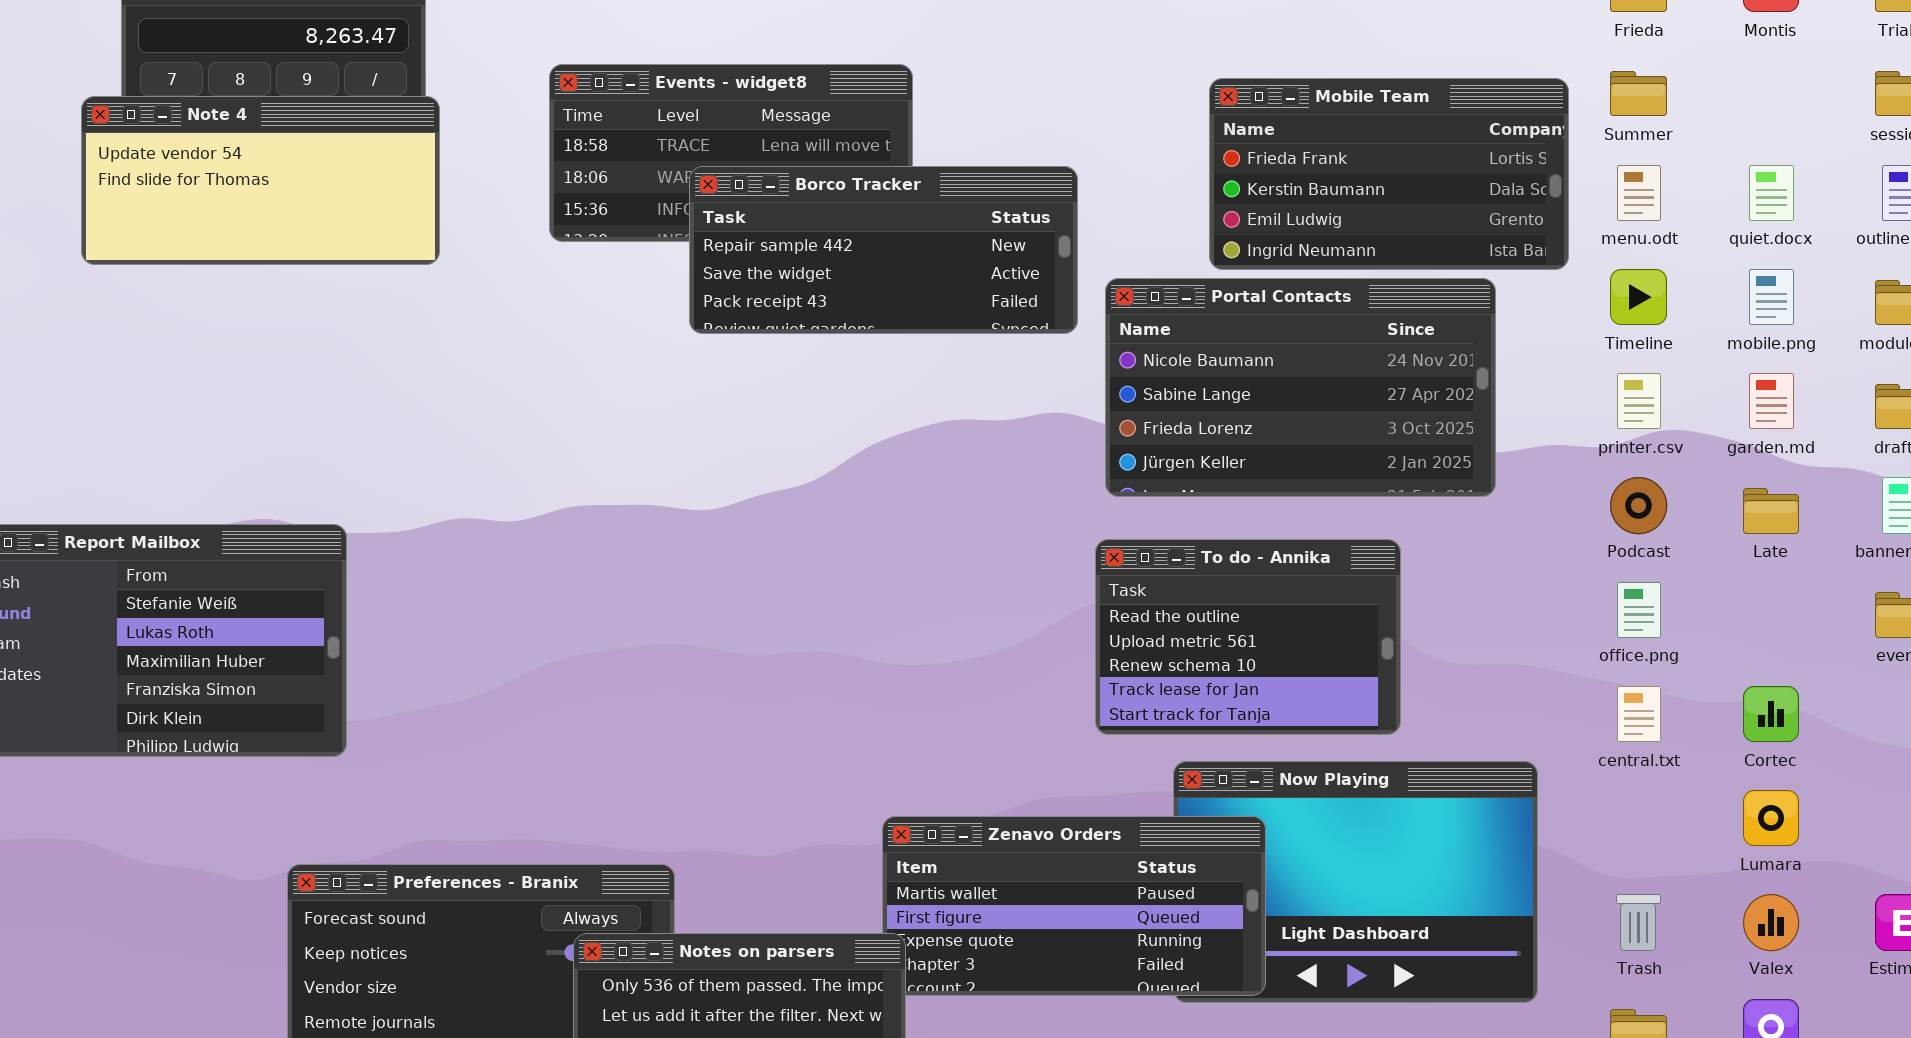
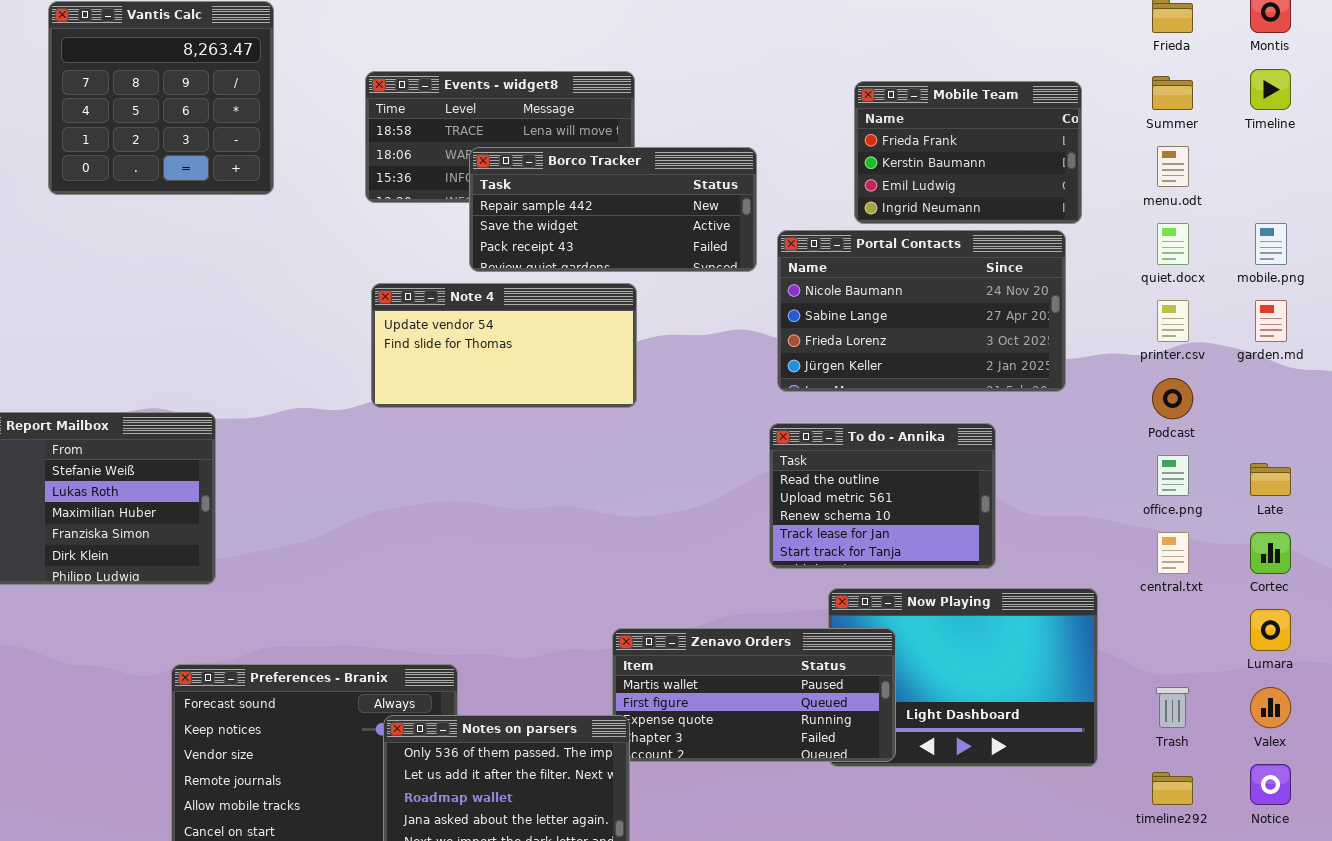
Mobile Team: [1209,78,1569,270] -> [854,81,1082,224], resized
Note 4: [81,96,440,265] -> [371,283,637,408], moved
quiet.docx: [1749,165,1794,221] -> [1157,223,1189,265], moved
Timeline: [1610,269,1667,325] -> [1250,69,1291,110], moved
Late: [1743,488,1799,534] -> [1250,463,1291,496], moved

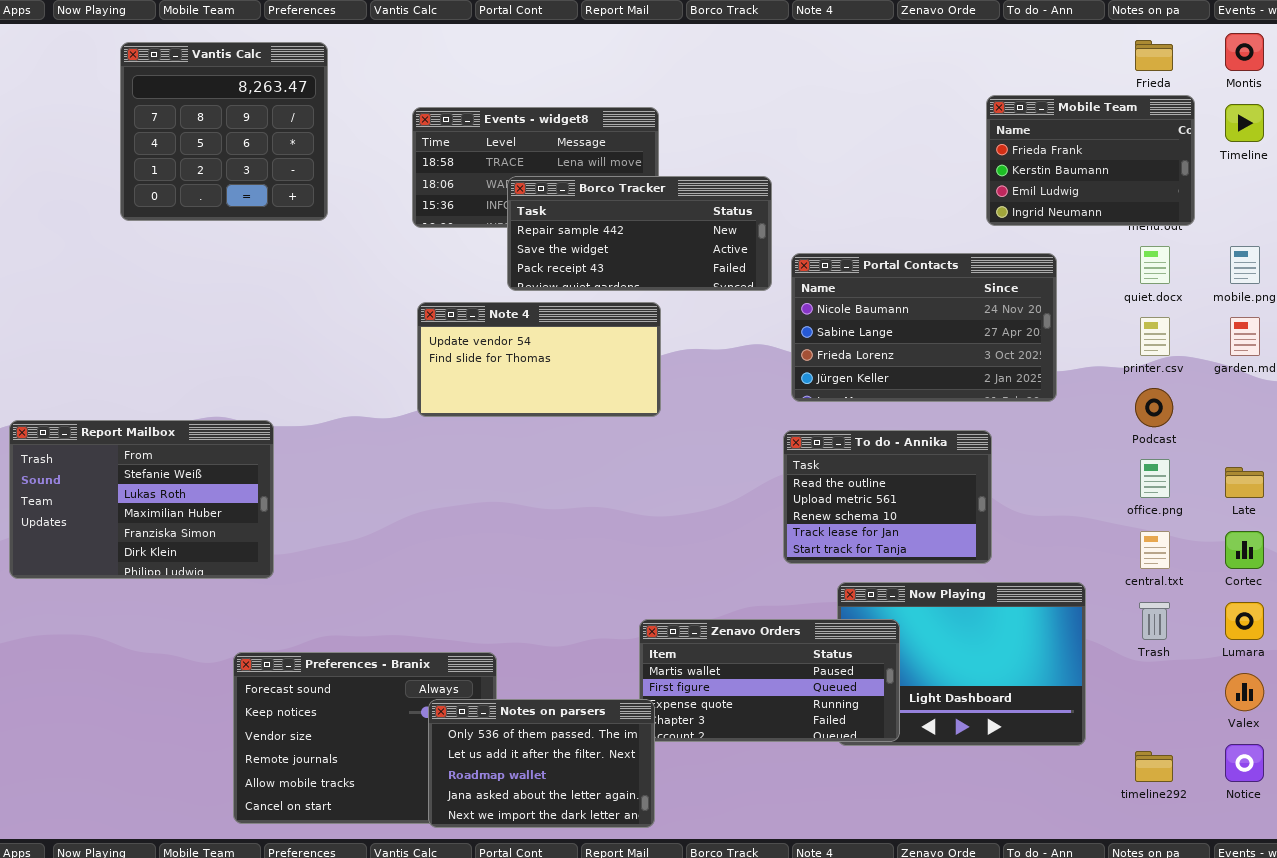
Mobile Team: [854,81,1082,224] -> [986,95,1195,226], moved
Trash: [1156,687,1189,728] -> [1139,602,1170,640], moved

